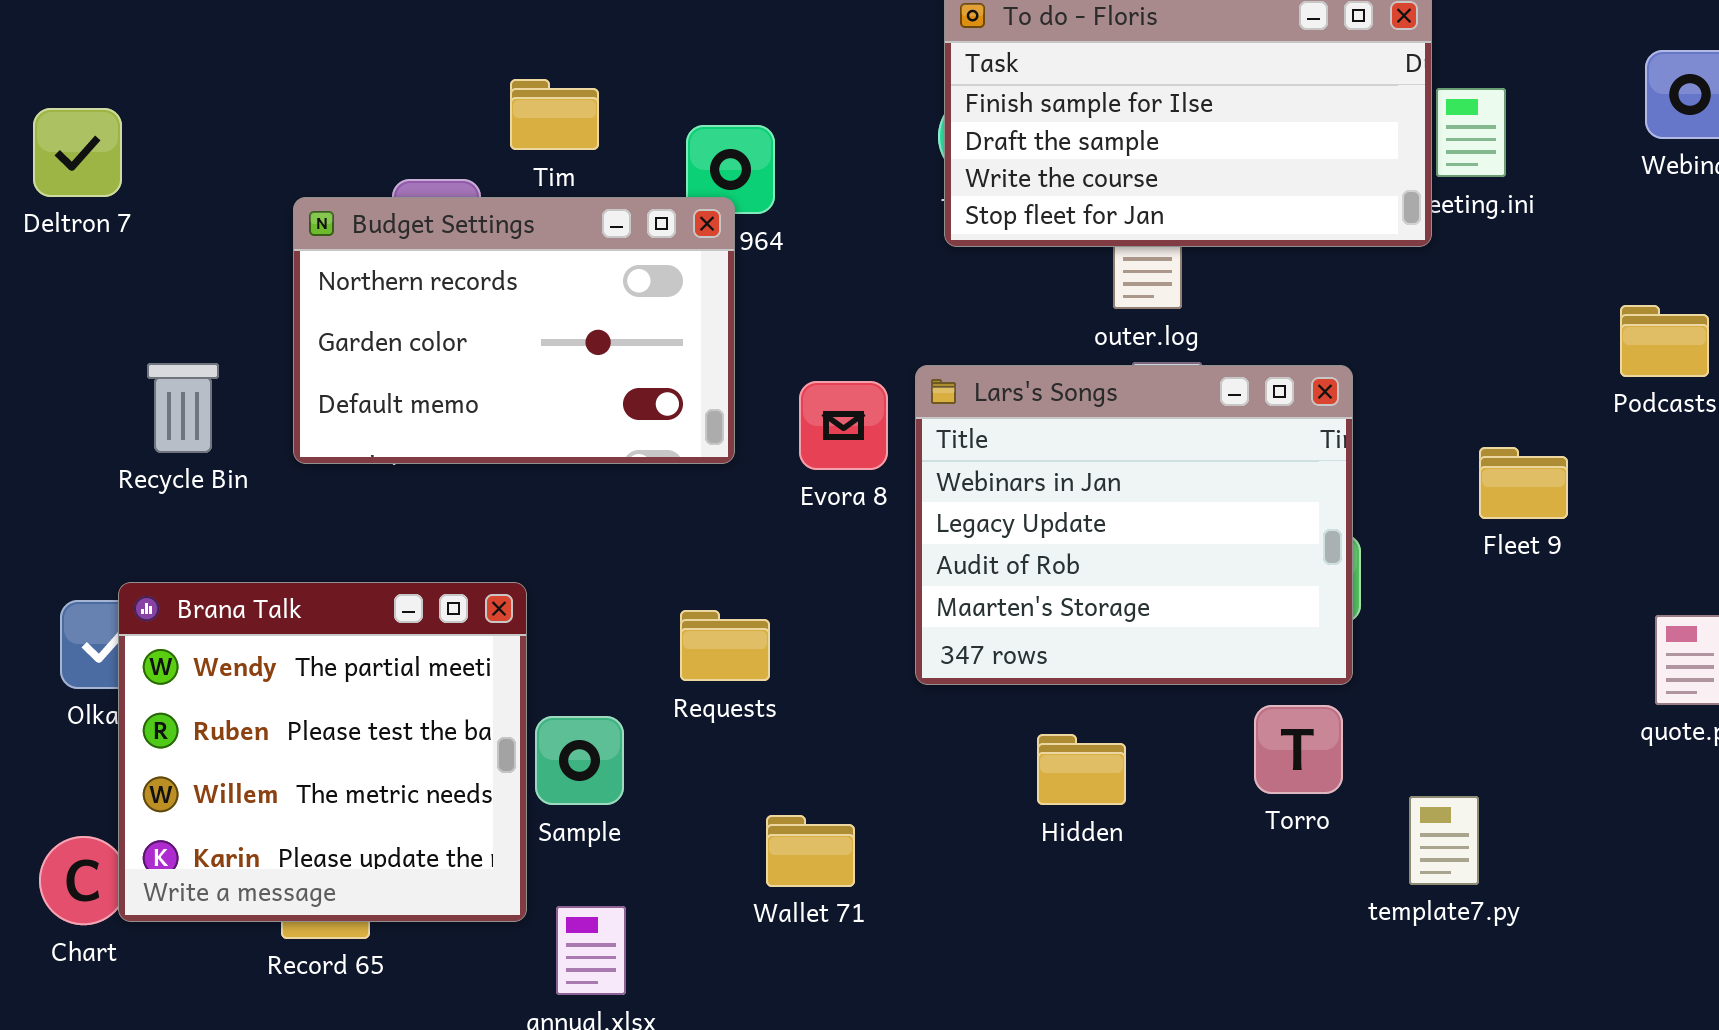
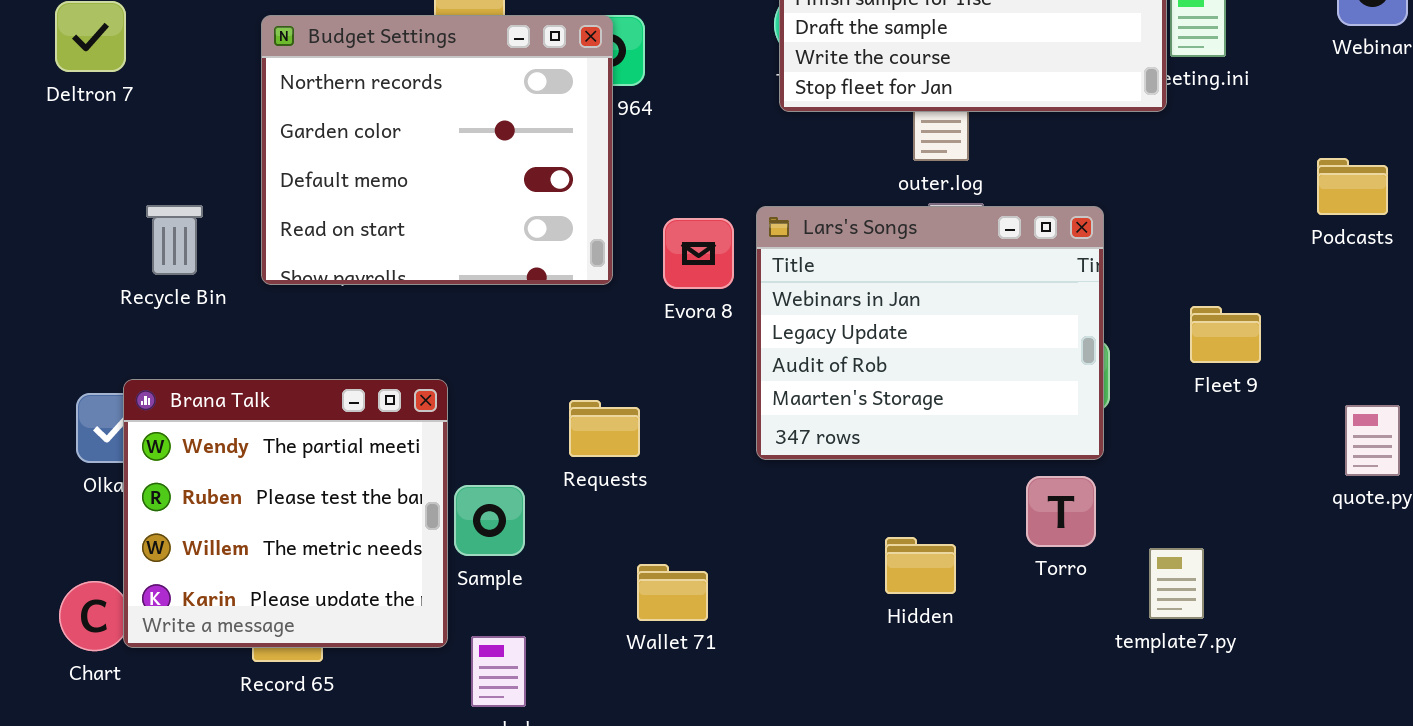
Budget Settings: [293,197,735,464] -> [261,15,613,285], resized
Fleet 9: [1479,447,1568,519] -> [1190,306,1261,363], moved
Hidden: [1037,734,1126,805] -> [885,537,956,594], moved

